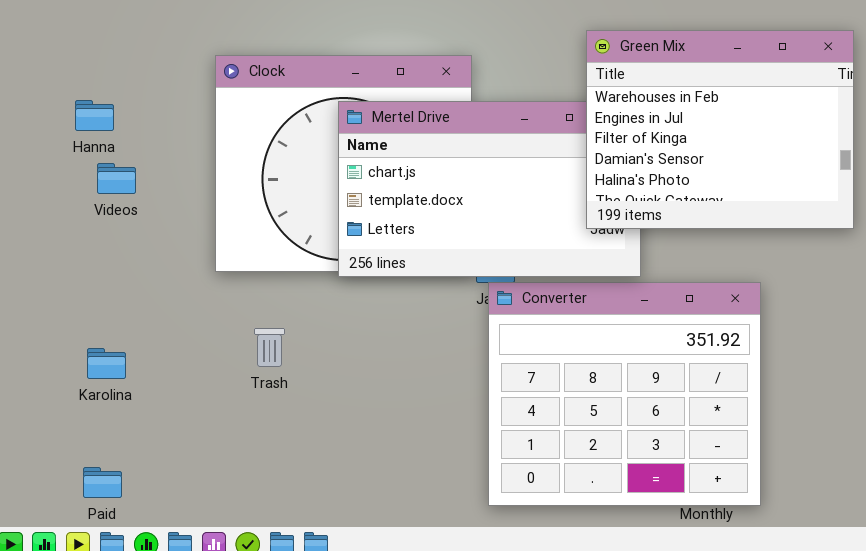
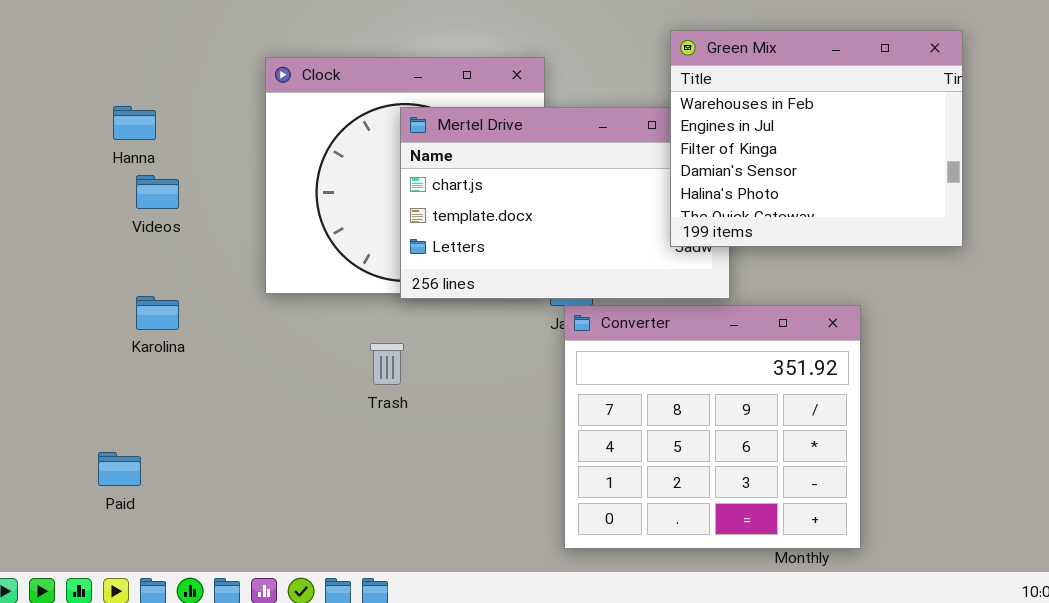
Trash: [254,328,285,367] -> [370,343,404,385], moved
Karolina: [87,348,126,379] -> [136,296,179,330], moved
Paid: [83,467,122,498] -> [98,452,141,486], moved

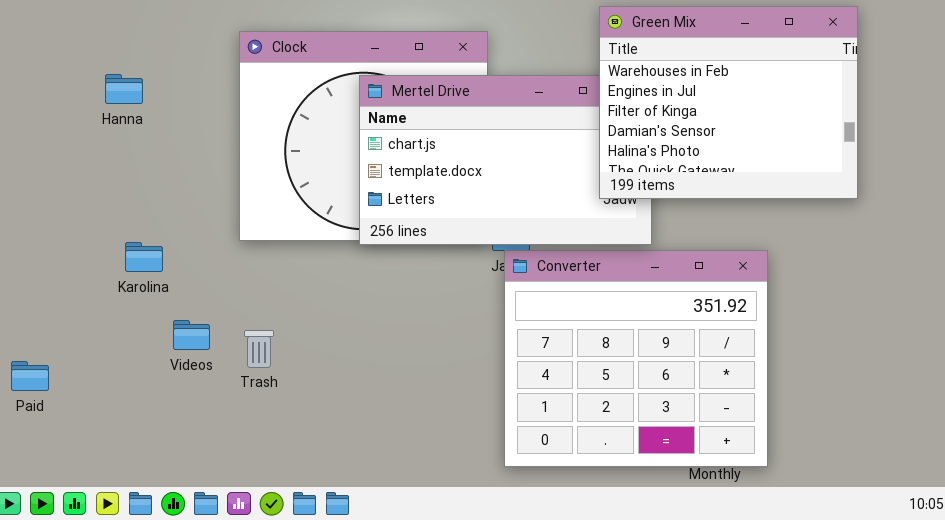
Videos: [136,175,179,209] -> [173,320,210,350], moved
Trash: [370,343,404,385] -> [244,330,274,368], moved
Paid: [98,452,141,486] -> [11,361,49,391], moved

